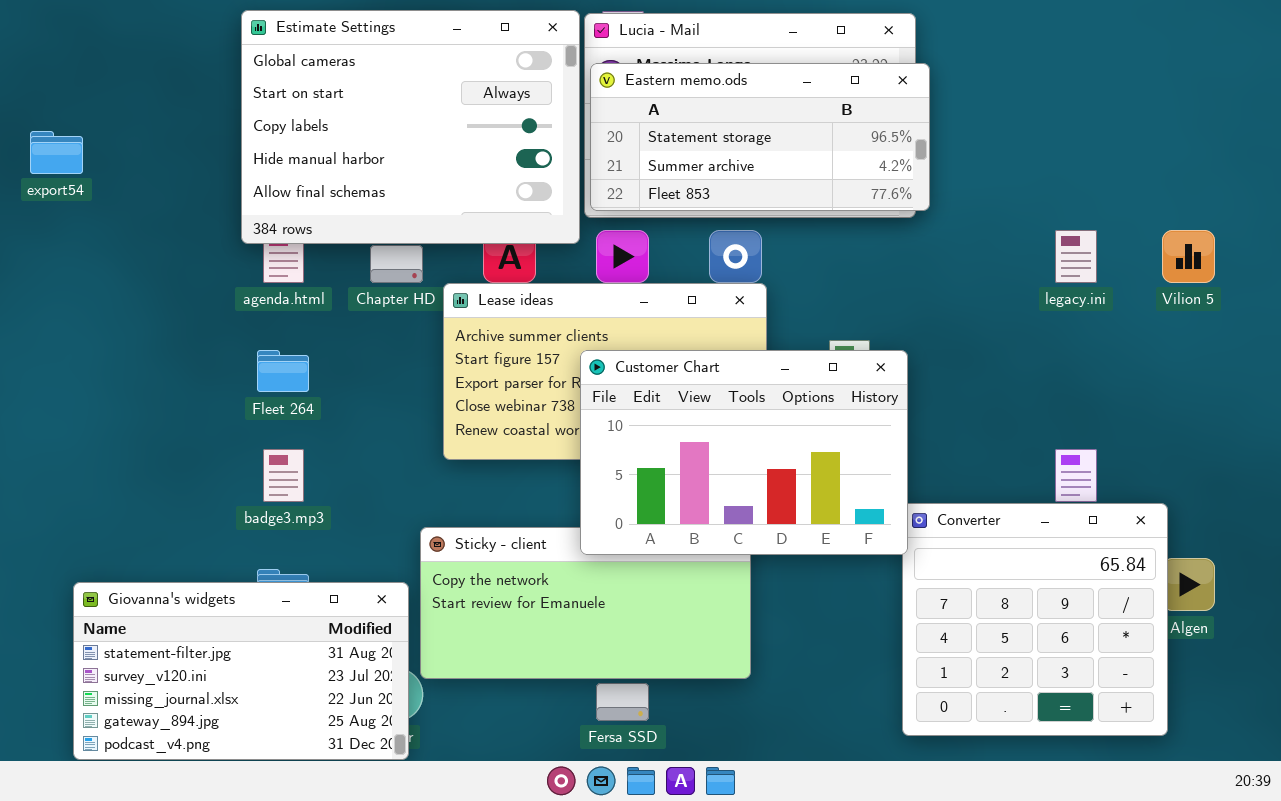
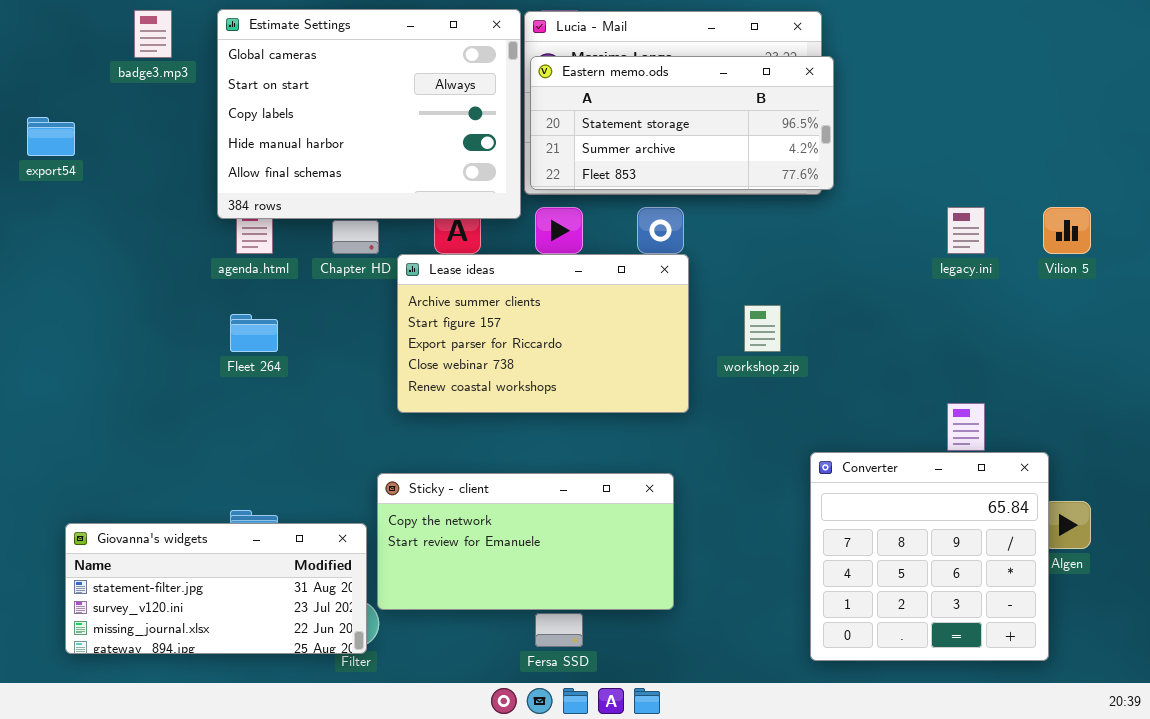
Customer Chart: [580,350,908,555] -> none, closed
badge3.mp3: [263,449,304,502] -> [134,10,172,58], moved
Giovanna's widgets: [73,582,409,760] -> [65,523,367,654], resized

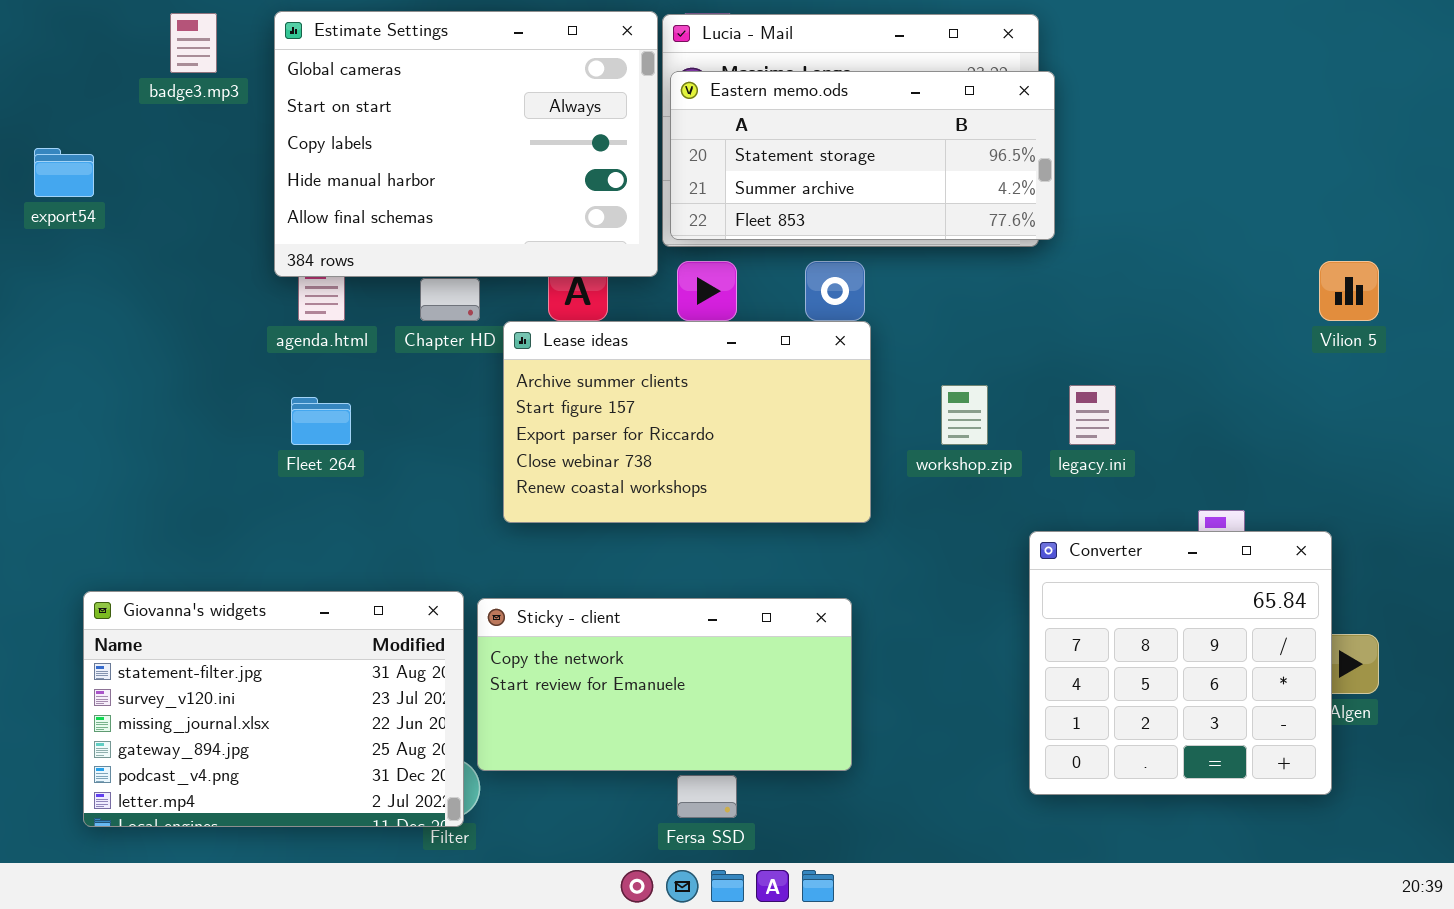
legacy.ini: [947,207,985,254] -> [1069,385,1116,445], moved
Converter: [810,452,1049,661] -> [1029,531,1332,795], moved
Giovanna's widgets: [65,523,367,654] -> [83,591,464,827], resized

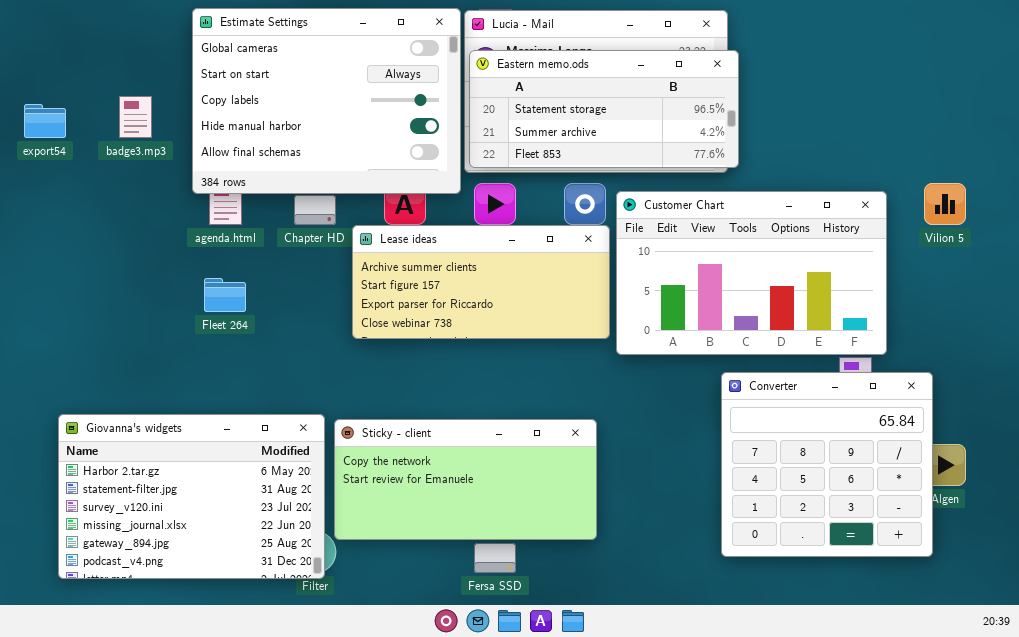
badge3.mp3: [170,13,217,73] -> [119,96,152,138], moved
Customer Chart: none -> [616,191,887,355], opened
Lease ideas: [503,321,871,523] -> [352,225,610,339], resized
Giovanna's widgets: [83,591,464,827] -> [58,414,325,579], scrolled up 1 row

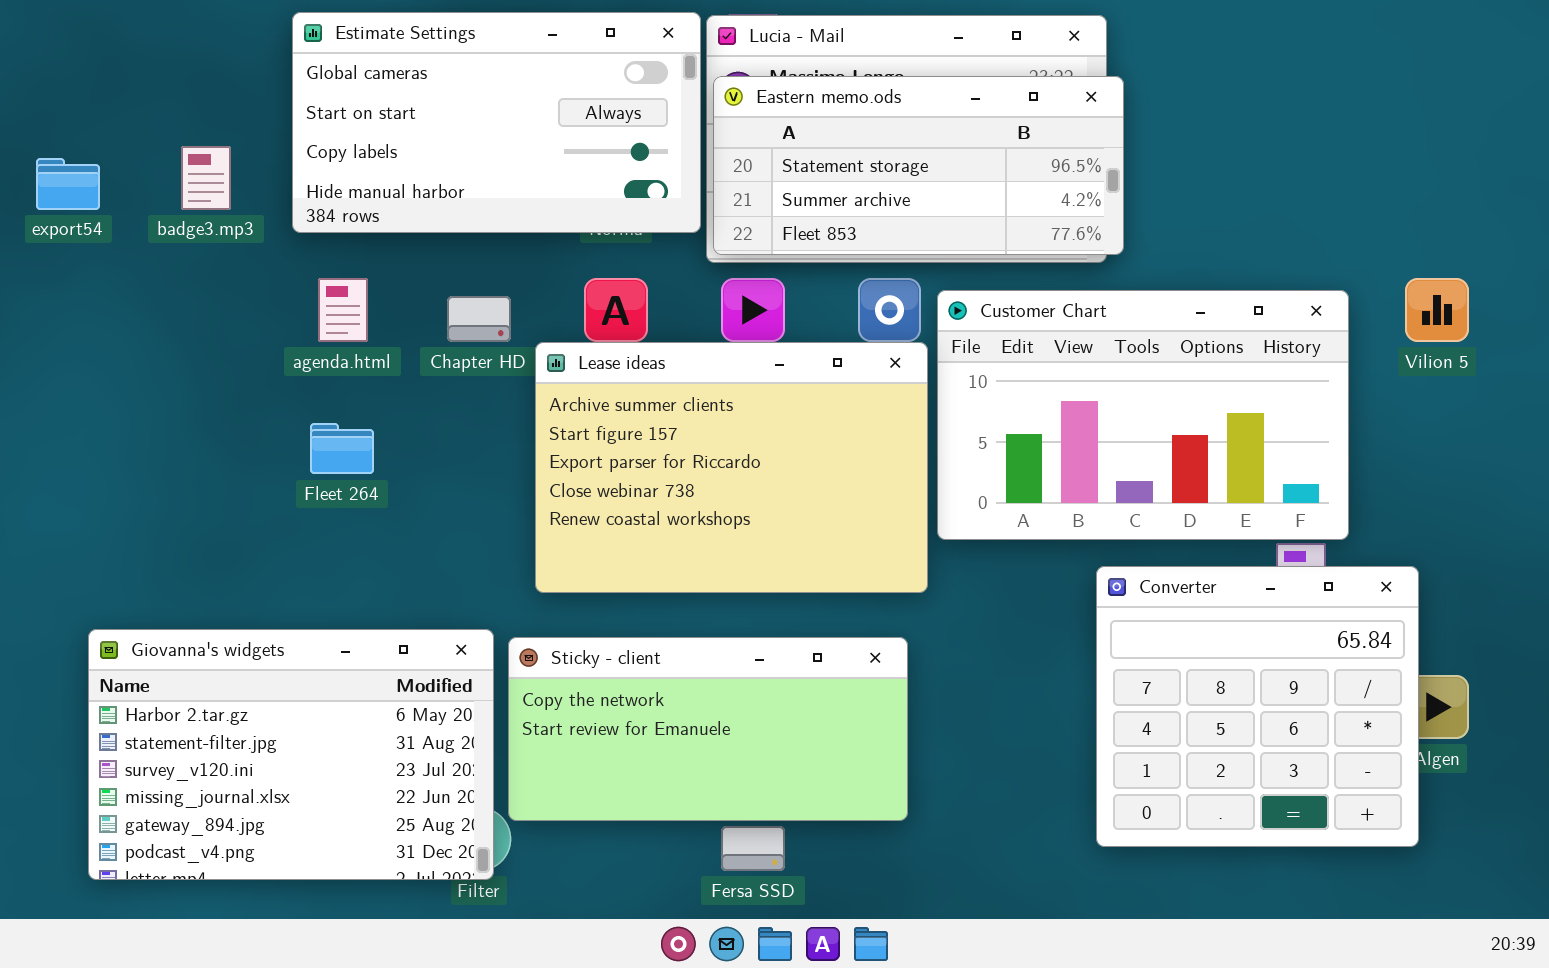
Estimate Settings: [192,8,461,194] -> [292,12,701,233], resized
Lease ideas: [352,225,610,339] -> [535,342,928,593], resized

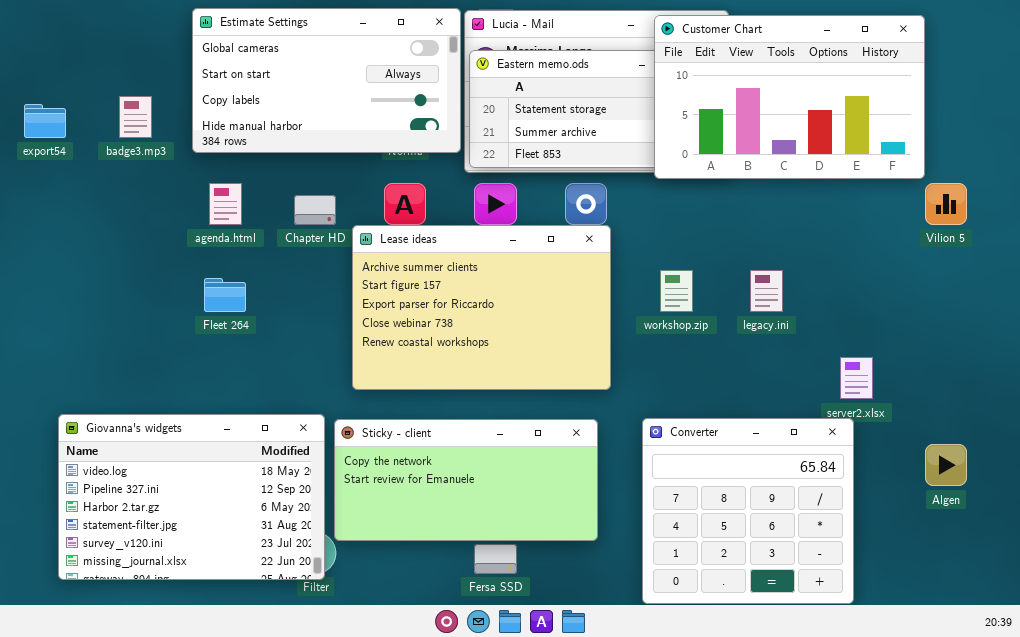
Customer Chart: [937,290,1349,540] -> [654,15,925,179], moved
Converter: [1096,566,1419,847] -> [642,418,854,604], moved
Giovanna's widgets: [88,629,494,880] -> [58,414,325,580], scrolled up 2 rows

